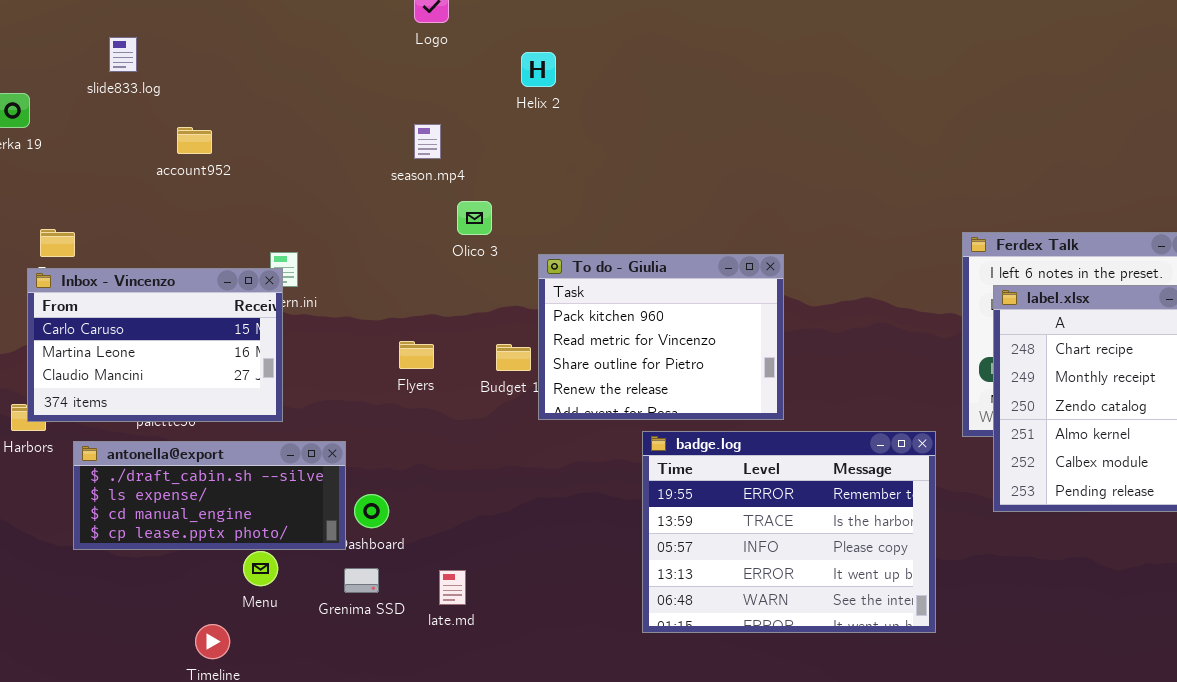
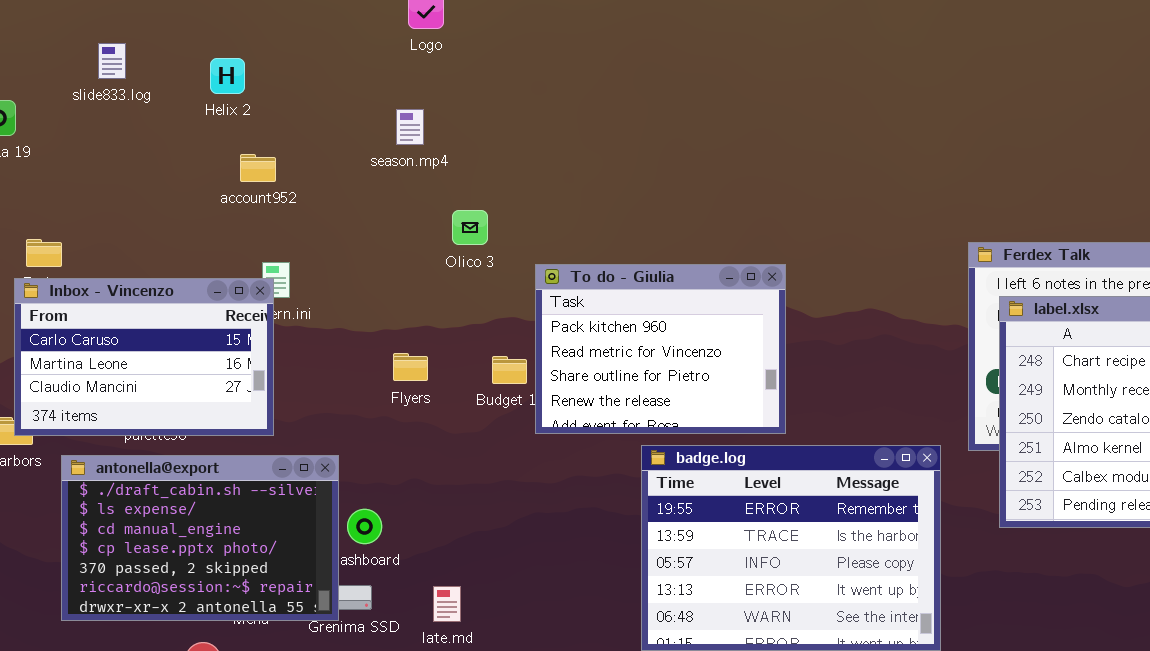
Helix 2: [521,52,556,87] -> [210,58,245,94], moved
season.mp4: [414,124,441,159] -> [396,109,424,145], moved
account952: [177,127,212,154] -> [240,154,276,182], moved
antonella@export: [73,441,346,550] -> [61,455,339,621], resized

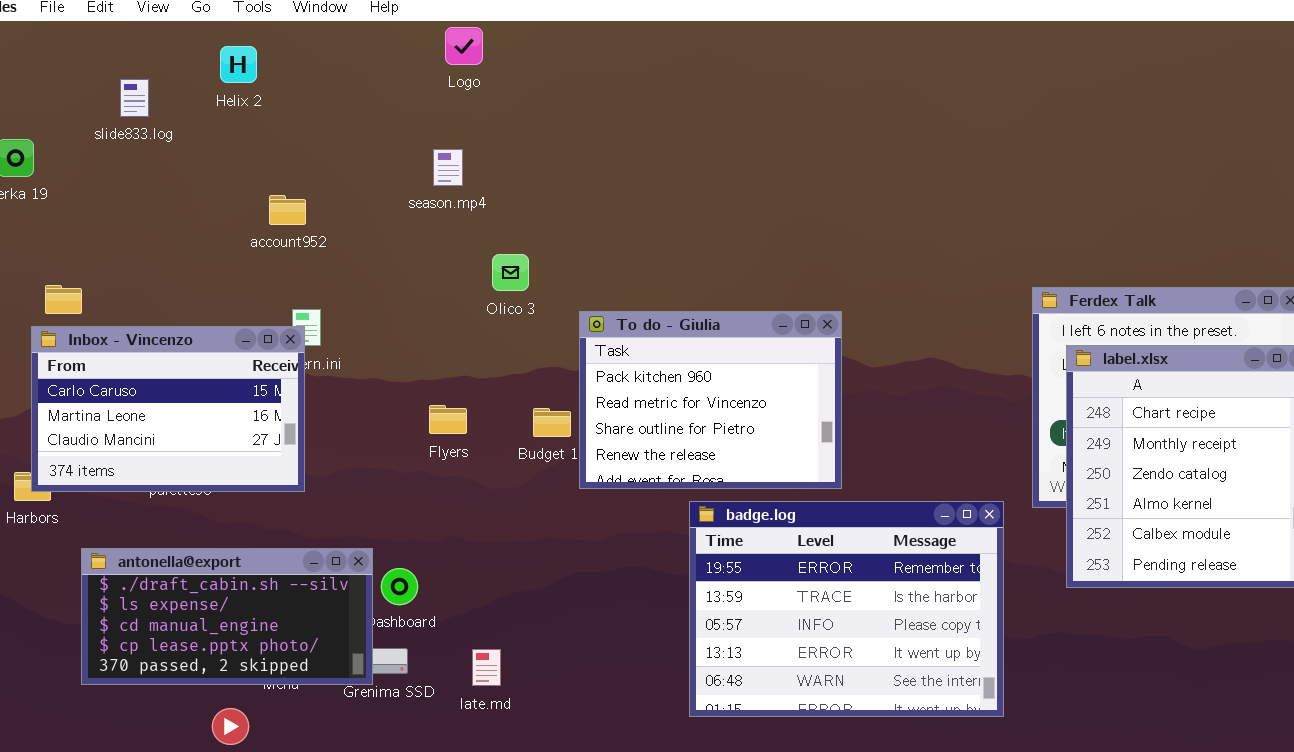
Helix 2: [210,58,245,94] -> [220,46,257,83], moved
antonella@export: [61,455,339,621] -> [81,548,373,685], resized

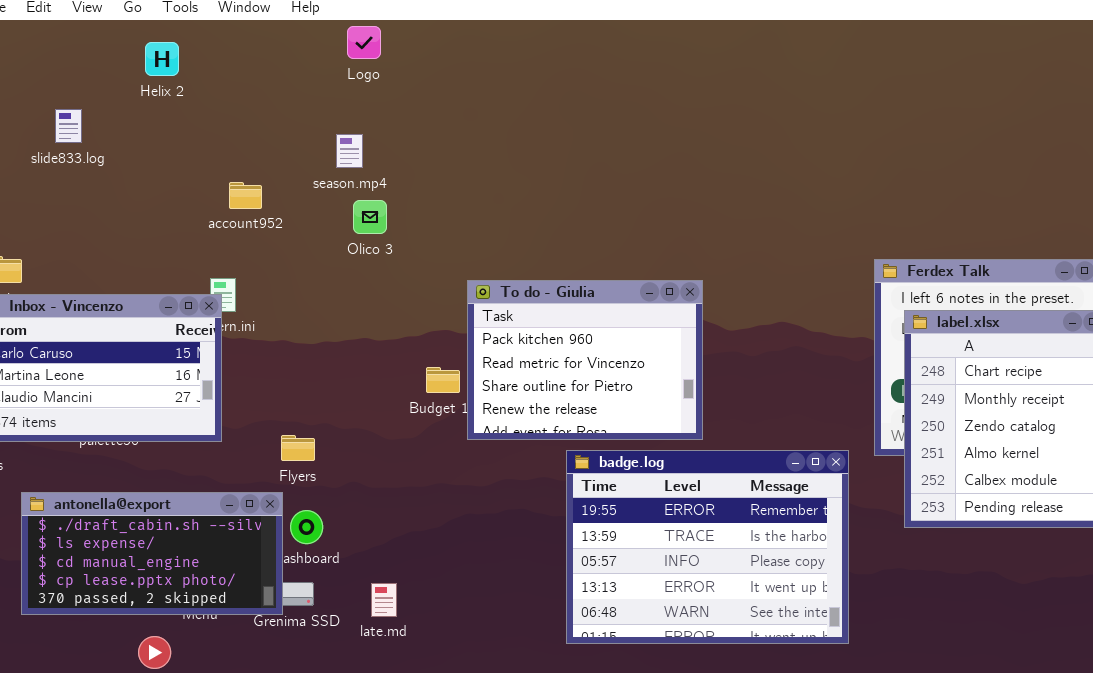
slide833.log: [120,79,149,117] -> [55,109,82,143], moved
account952: [269,195,306,225] -> [229,182,262,209], moved
Olico 3: [492,254,529,291] -> [353,200,387,234], moved
Flyers: [429,405,467,434] -> [281,435,315,461], moved

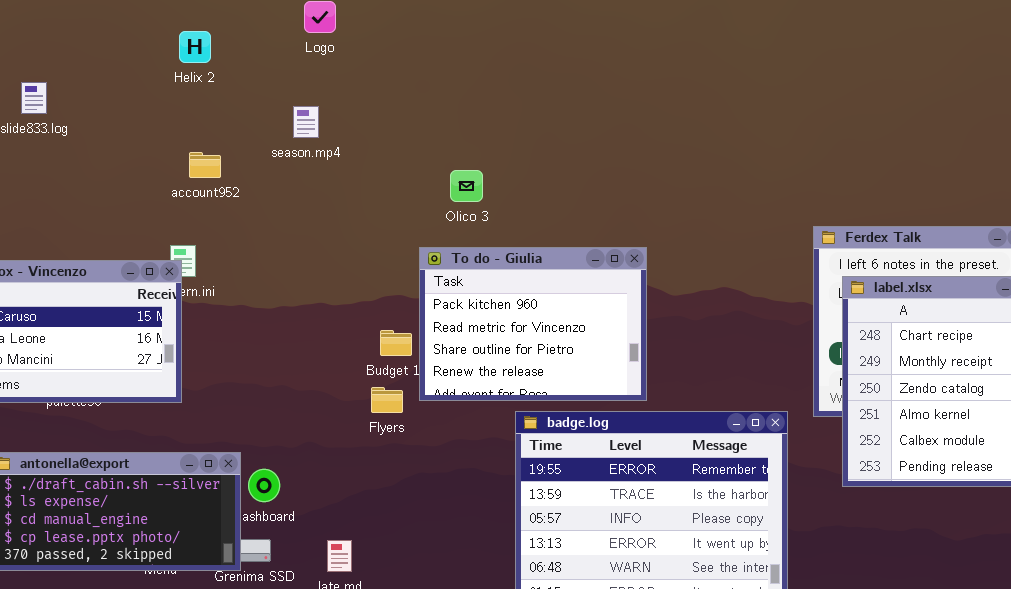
Helix 2: [145,42,179,76] -> [179,31,211,63], moved
Olico 3: [353,200,387,234] -> [450,170,483,202], moved
Flyers: [281,435,315,461] -> [371,387,403,413], moved

